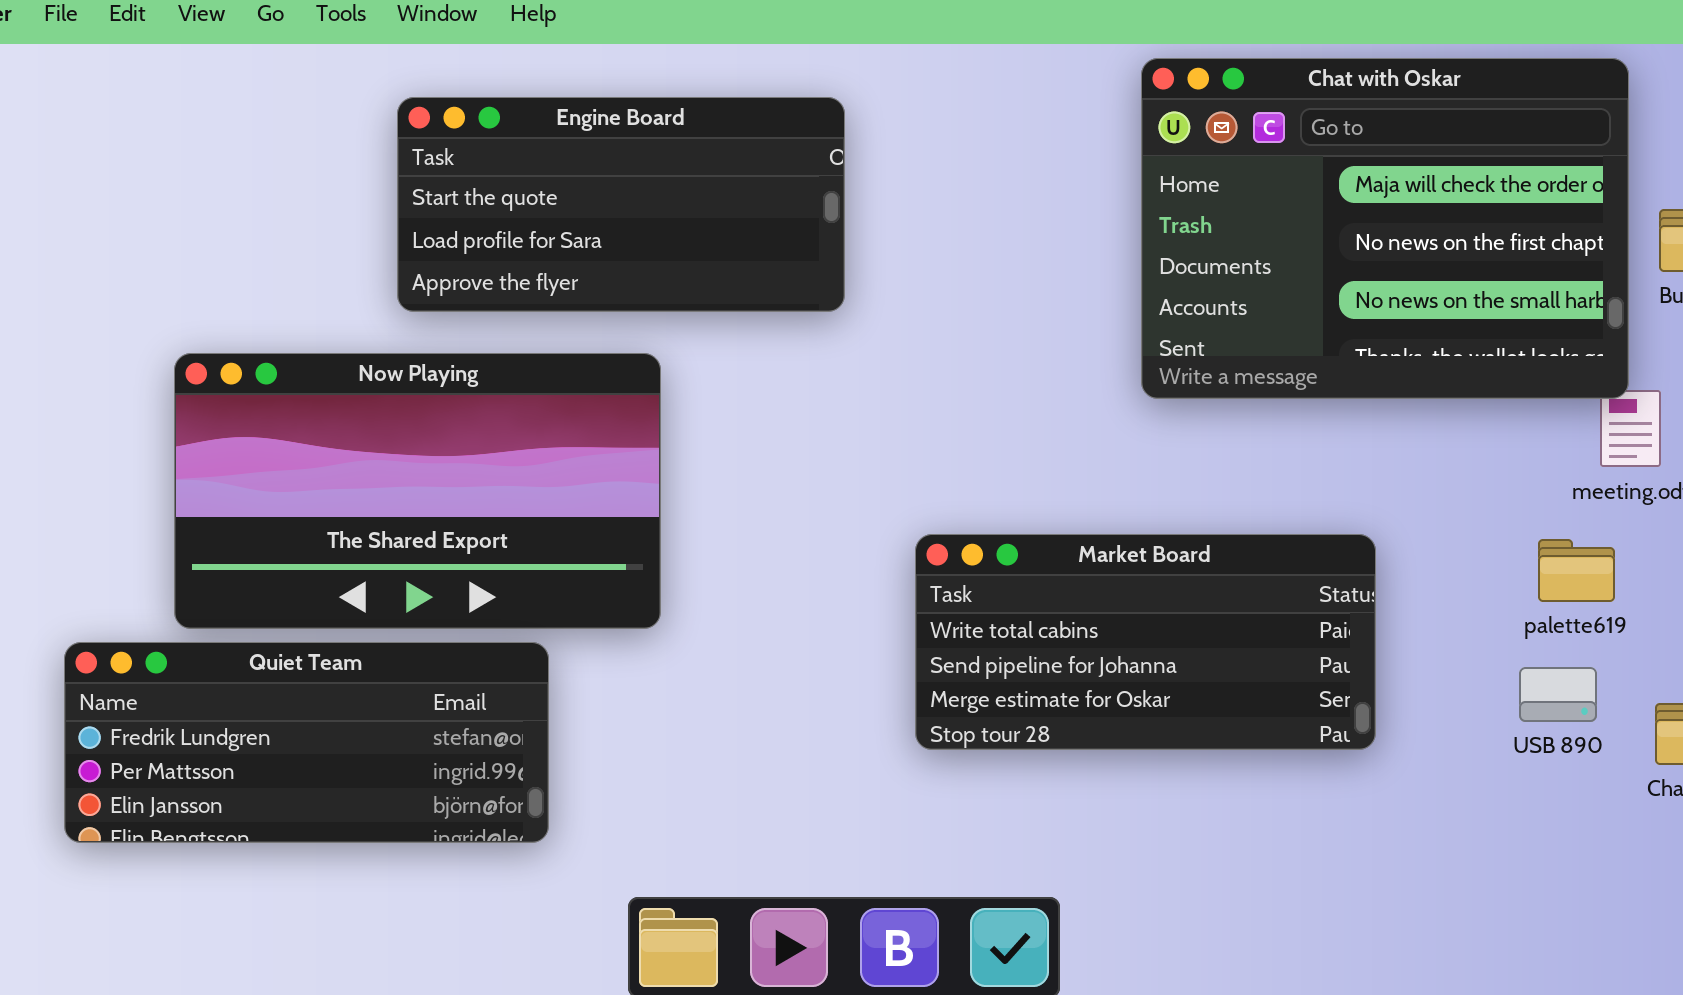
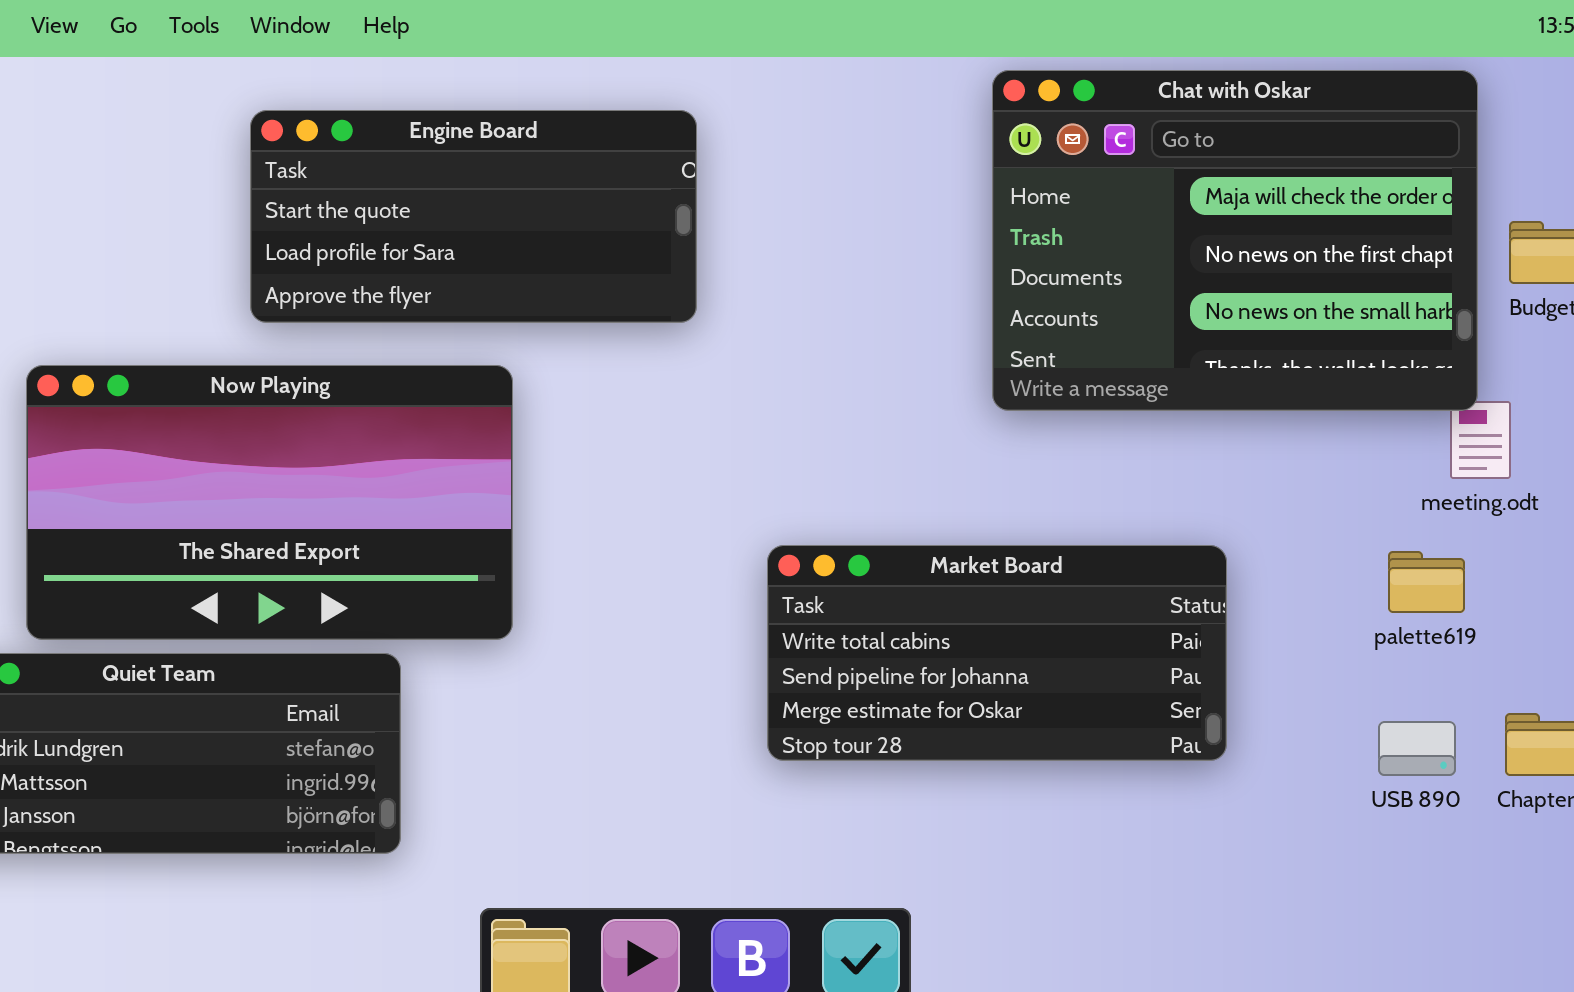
USB 890: [1519,667,1597,722] -> [1378,721,1456,776], moved

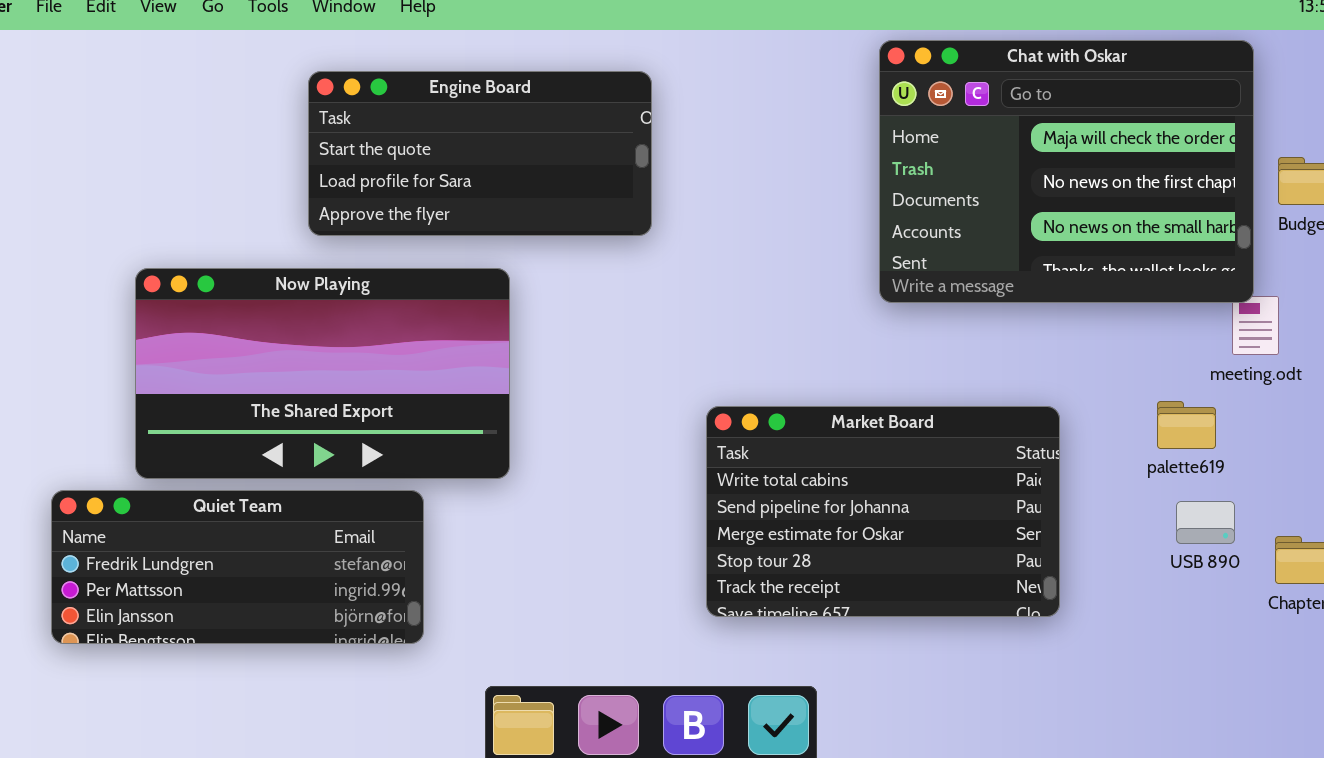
Market Board: [767,545,1227,761] -> [706,406,1060,617], resized
palette619: [1388,551,1465,613] -> [1157,401,1216,449], moved
USB 890: [1378,721,1456,776] -> [1176,501,1235,544], moved

